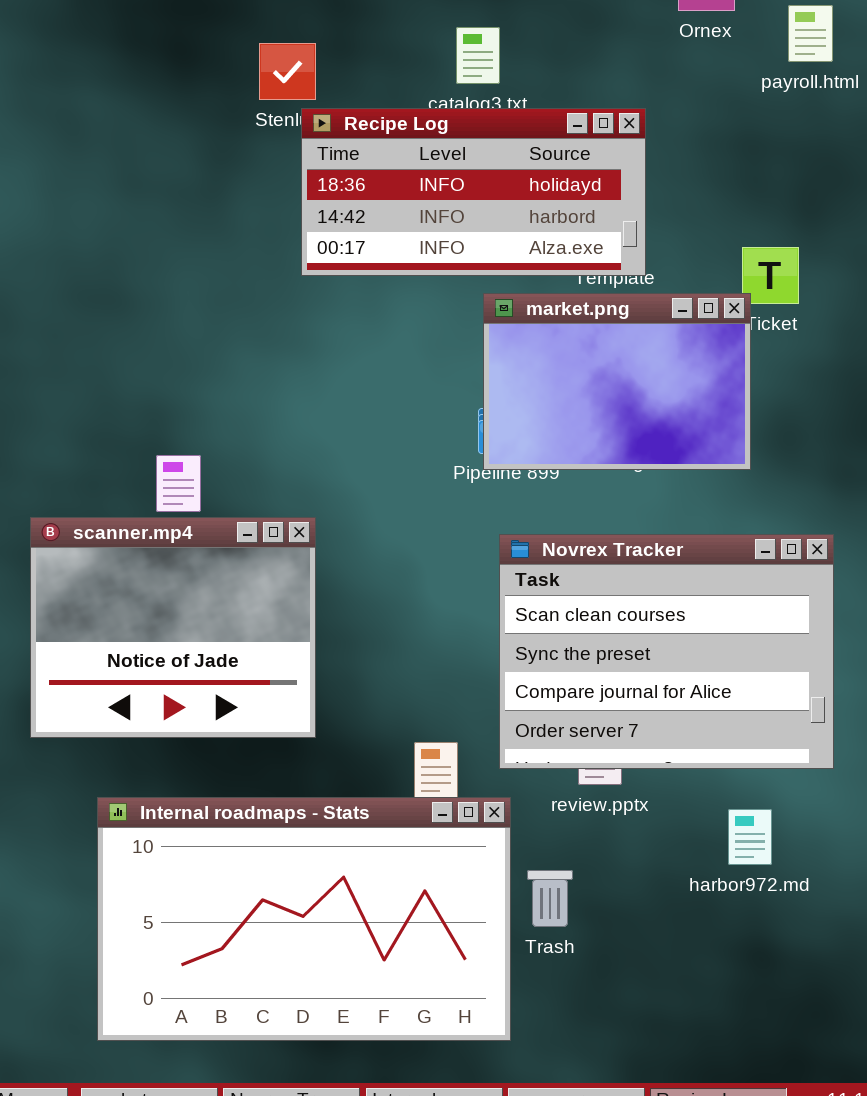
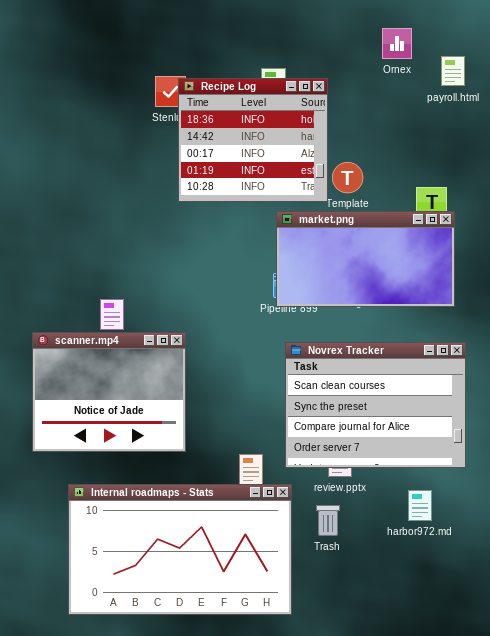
Recipe Log: [301,108,646,276] -> [178,78,328,202], resized
market.png: [483,293,751,470] -> [276,211,455,307], resized
Trash: [527,870,573,927] -> [316,505,340,536], moved

